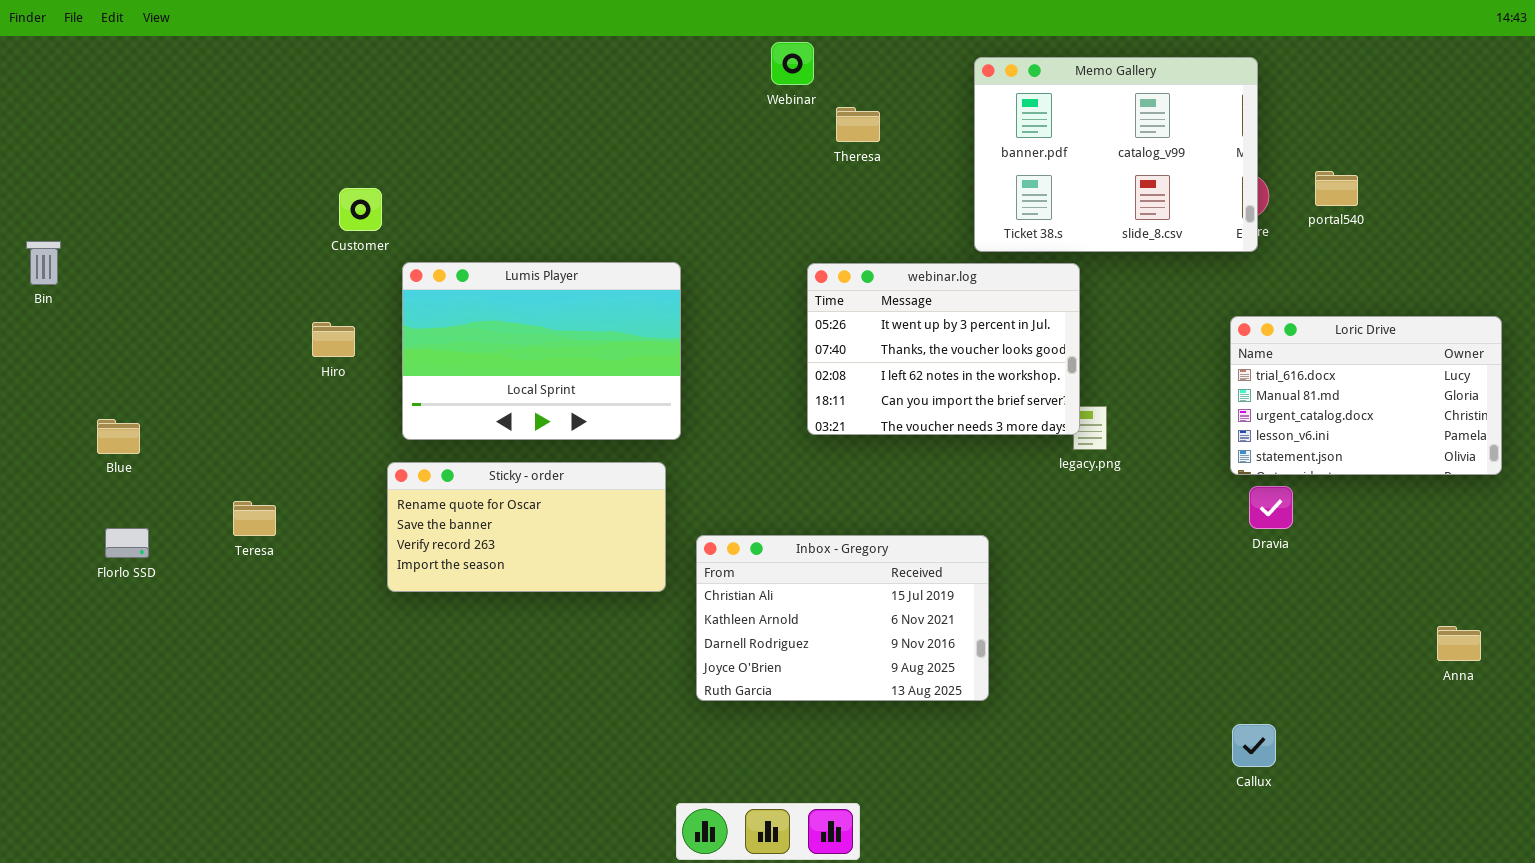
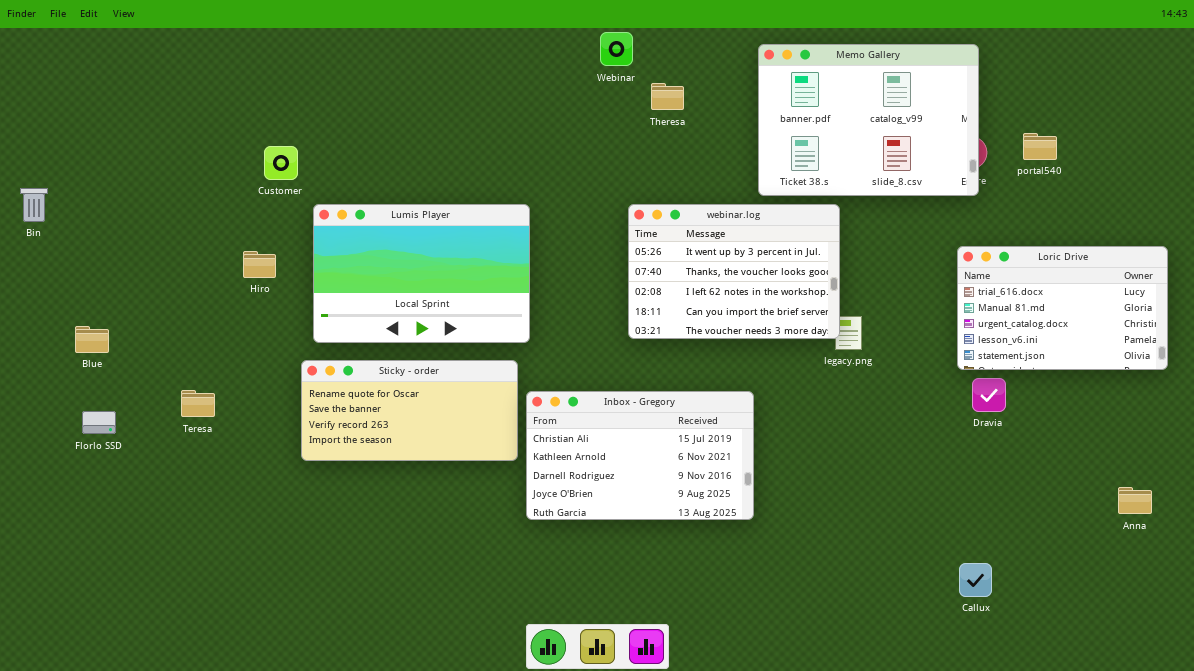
Inbox - Gregory: [696,535,989,701] -> [526,391,754,520], moved

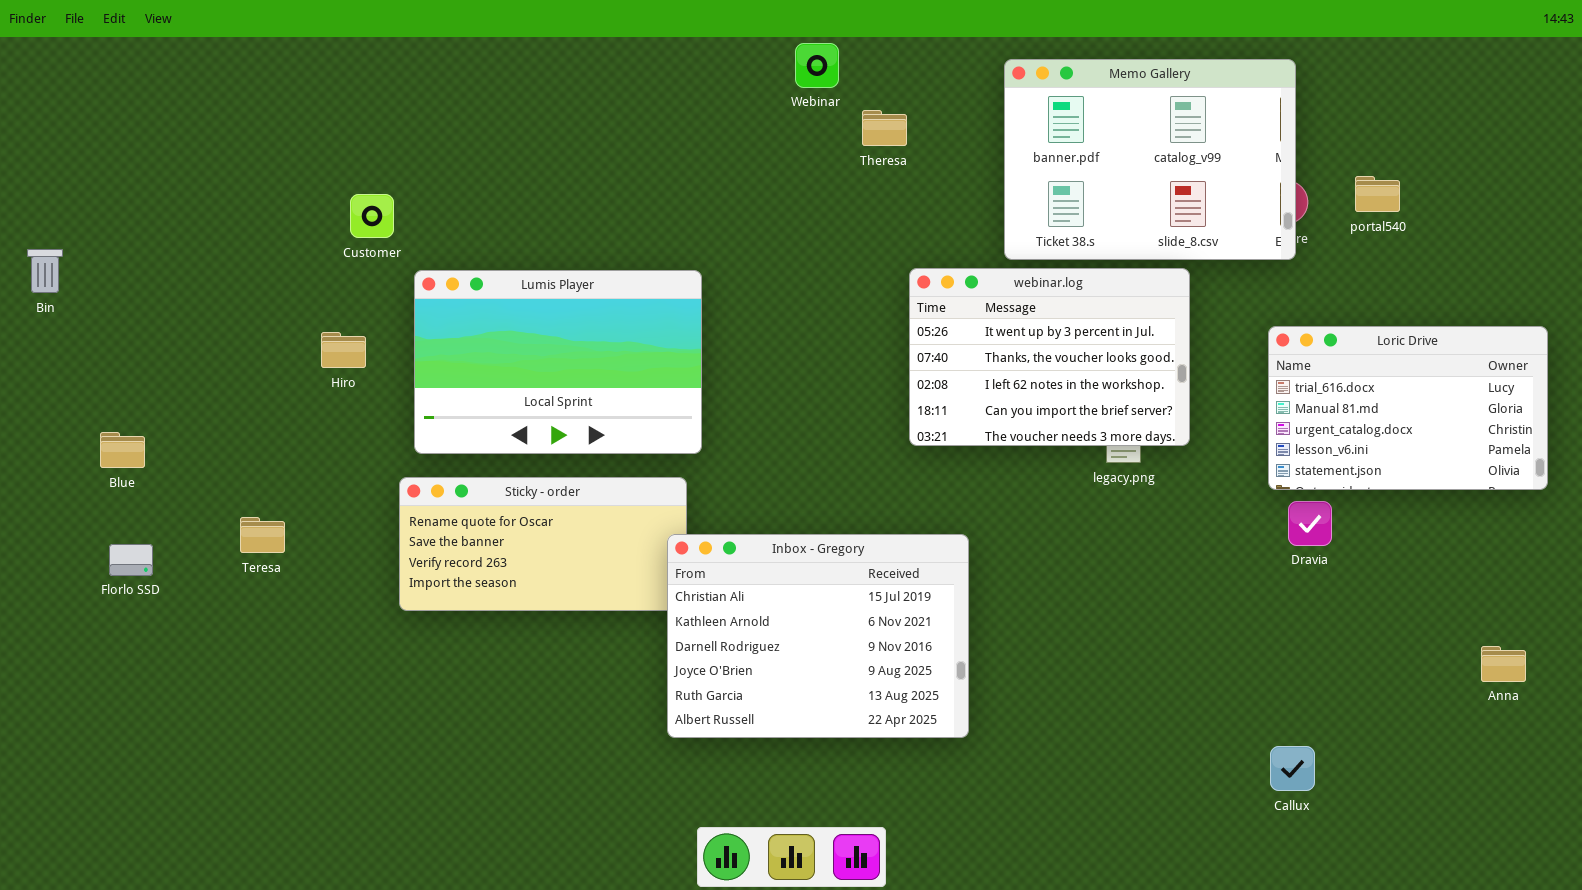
webinar.log: [628,204,840,339] -> [909,268,1190,446], moved
Inbox - Gregory: [526,391,754,520] -> [667,534,969,738], moved, resized

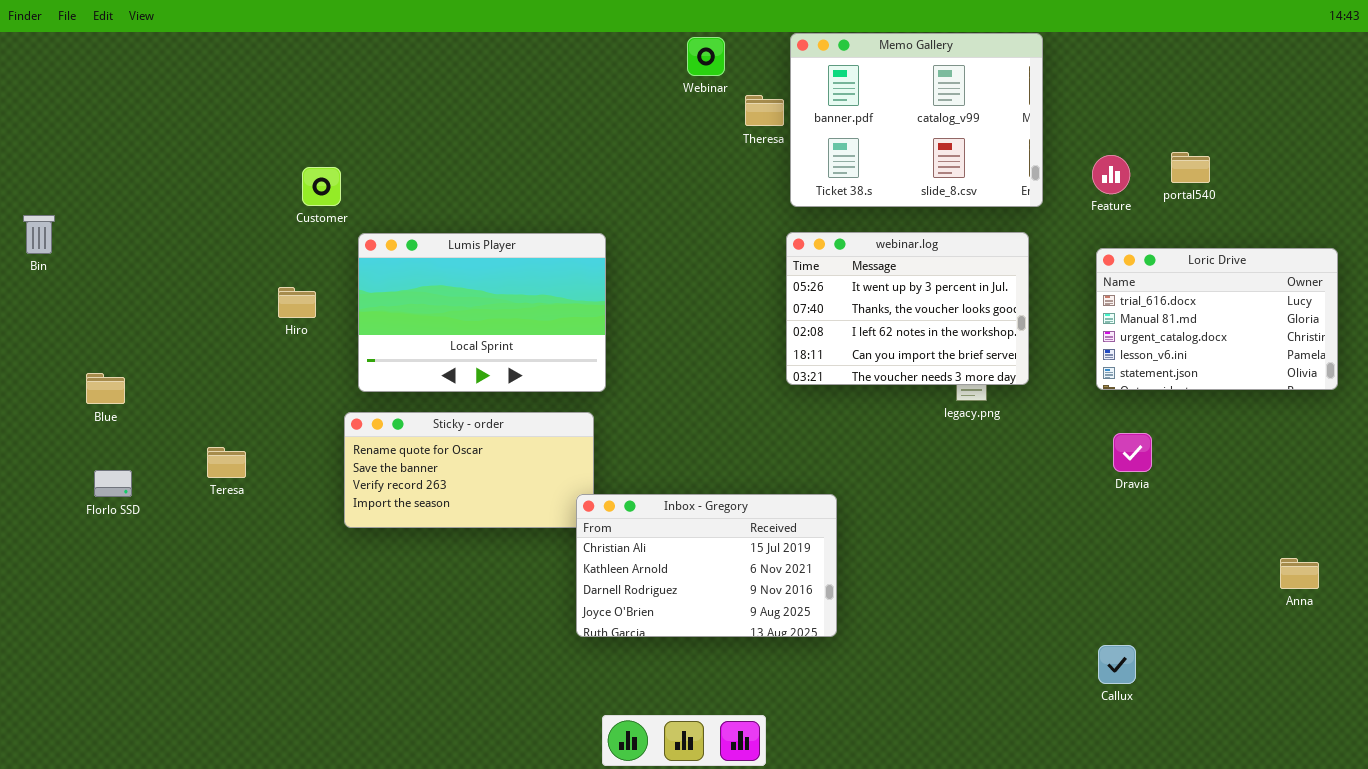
Memo Gallery: [1004,59,1296,260] -> [790,33,1043,207], moved
Loric Drive: [1268,326,1548,490] -> [1096,248,1338,390], moved
Inbox - Gregory: [667,534,969,738] -> [576,494,837,637], resized

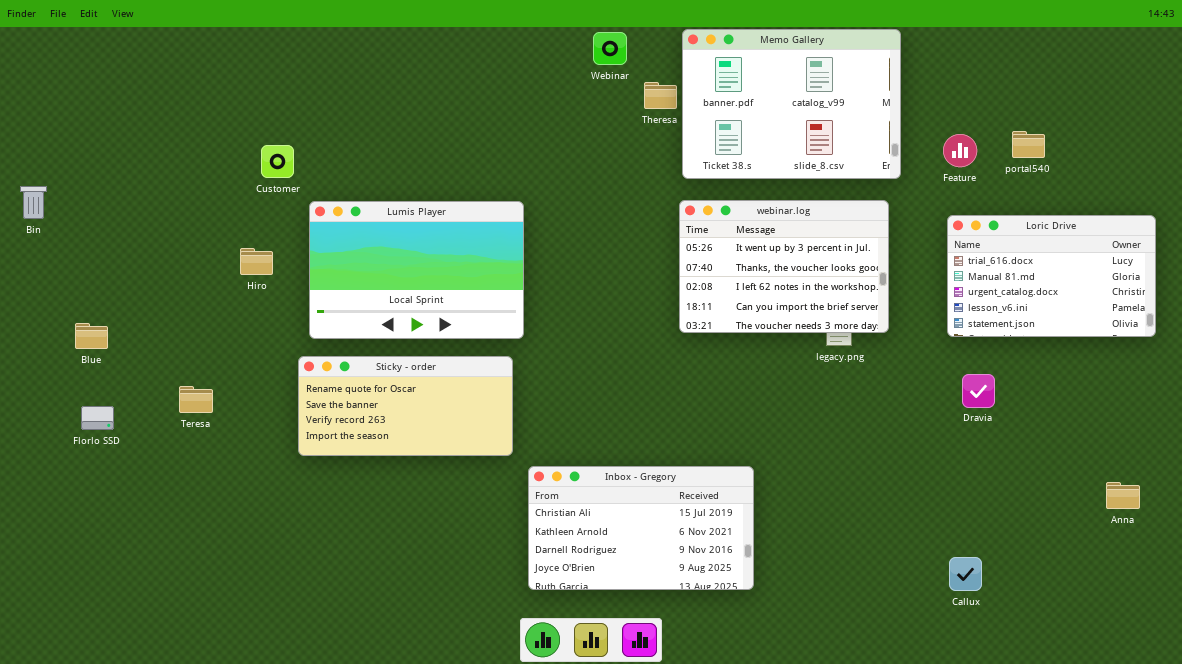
Inbox - Gregory: [576,494,837,637] -> [528,466,754,590], moved

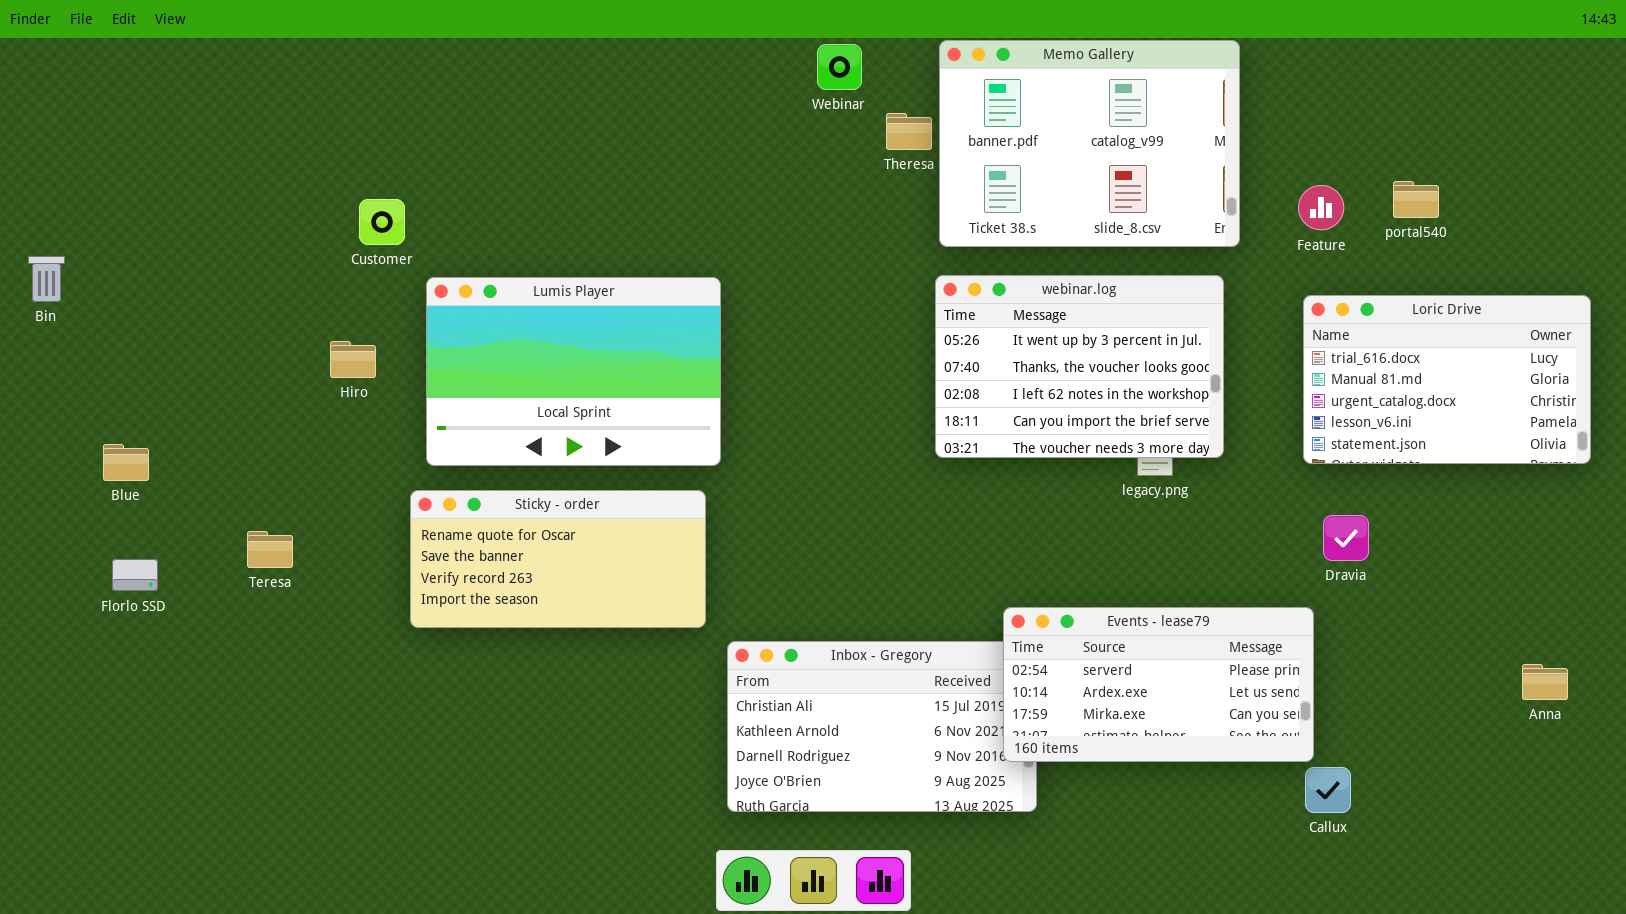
Events - lease79: none -> [1003,607,1314,762], opened

